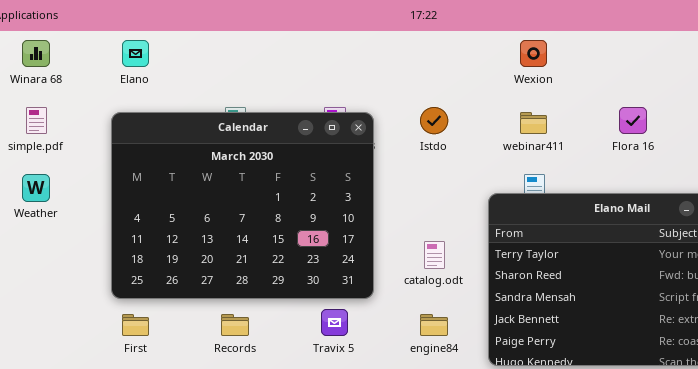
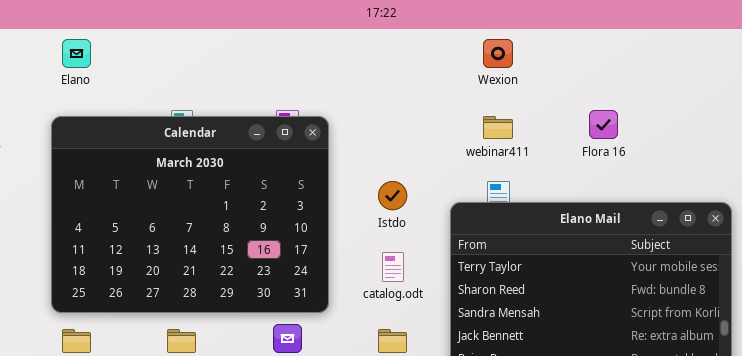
Istdo: [420,107,448,134] -> [378,181,407,210], moved

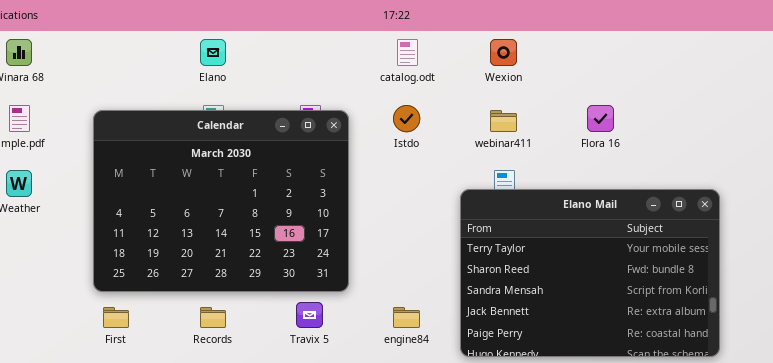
Elano: [62,39,91,68] -> [200,39,226,66], moved
Istdo: [378,181,407,210] -> [393,105,420,132], moved
catalog.odt: [382,252,404,282] -> [397,39,418,66], moved

